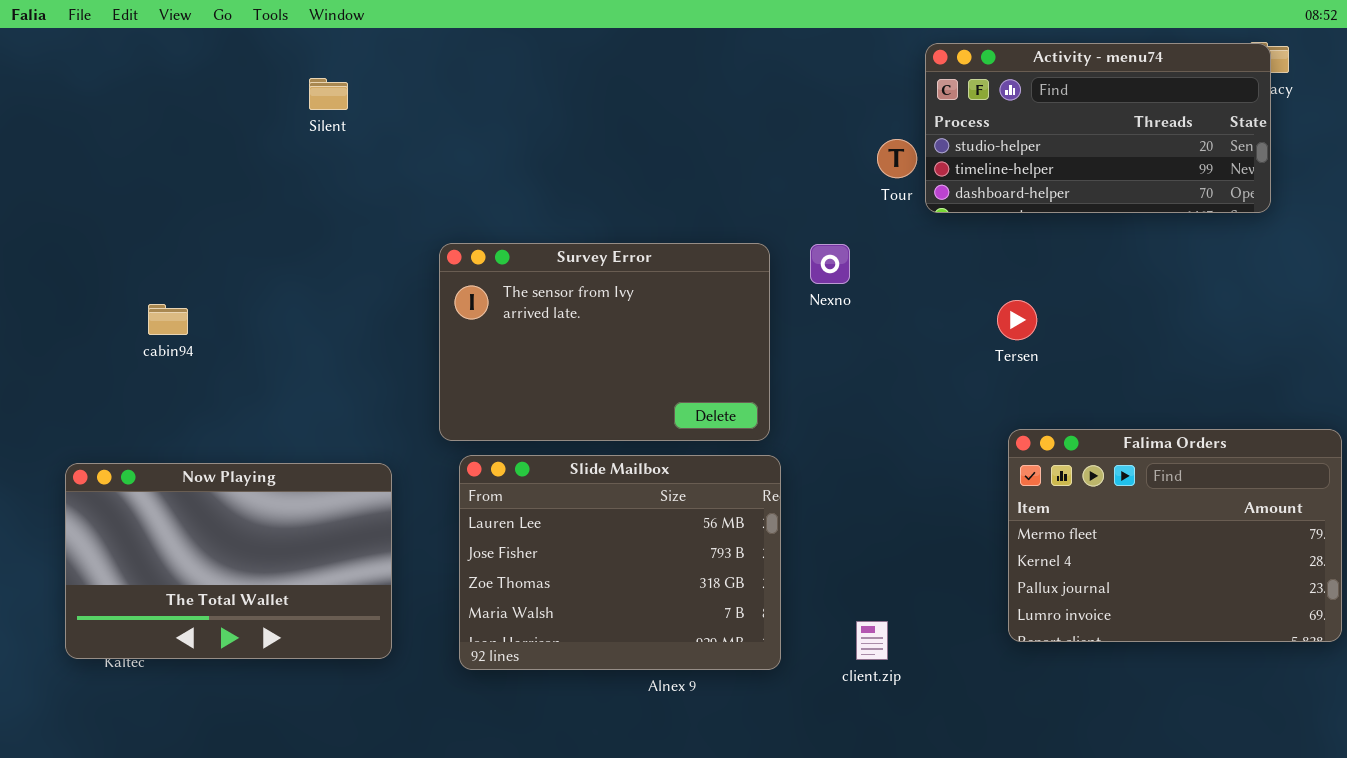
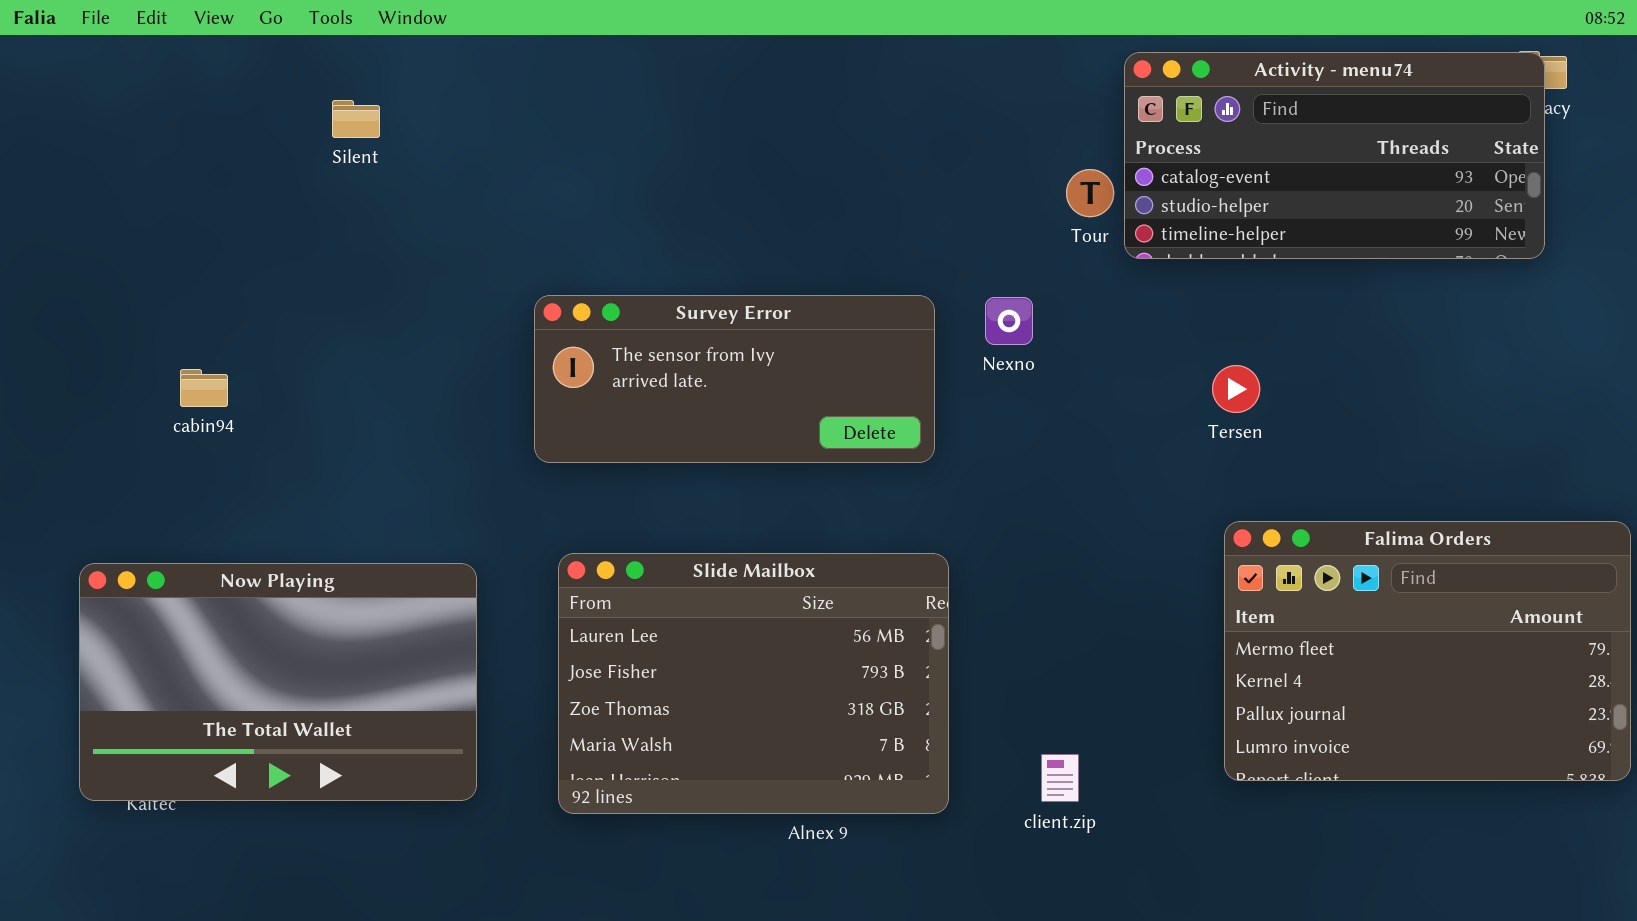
Activity - menu74: [925,43,1271,213] -> [1124,52,1545,259], scrolled up 1 row
Silent: [309,78,348,110] -> [332,100,380,138], moved
Survey Error: [439,243,770,441] -> [534,295,935,463], resized

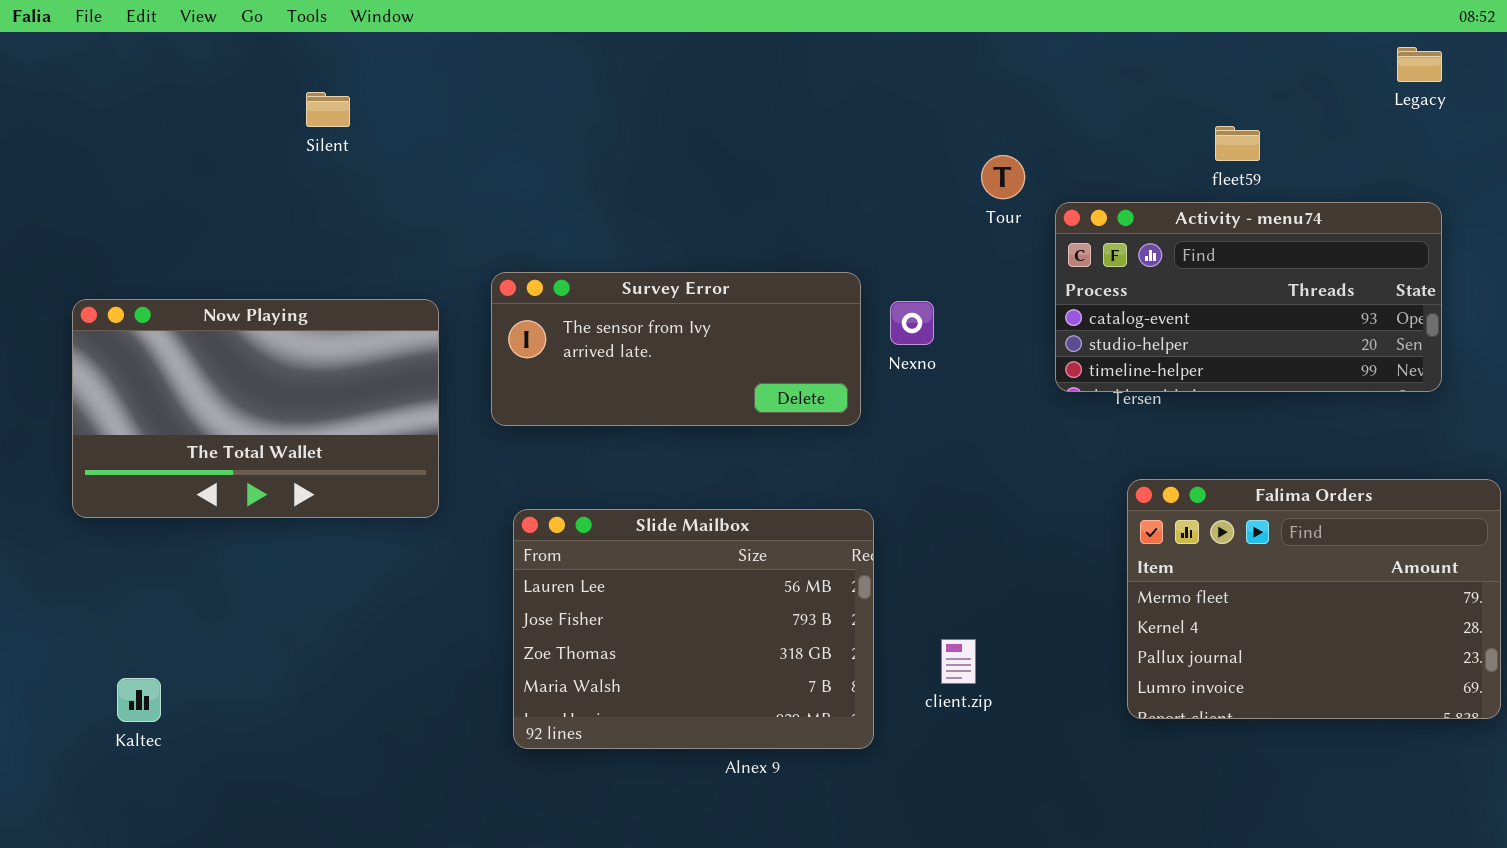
Activity - menu74: [1124,52,1545,259] -> [1055,202,1442,392], moved
Nexno: [985,297,1033,345] -> [890,301,934,345], moved
Now Playing: [79,563,477,801] -> [72,299,439,518], moved
client.zip: [1041,754,1079,802] -> [941,639,976,684], moved

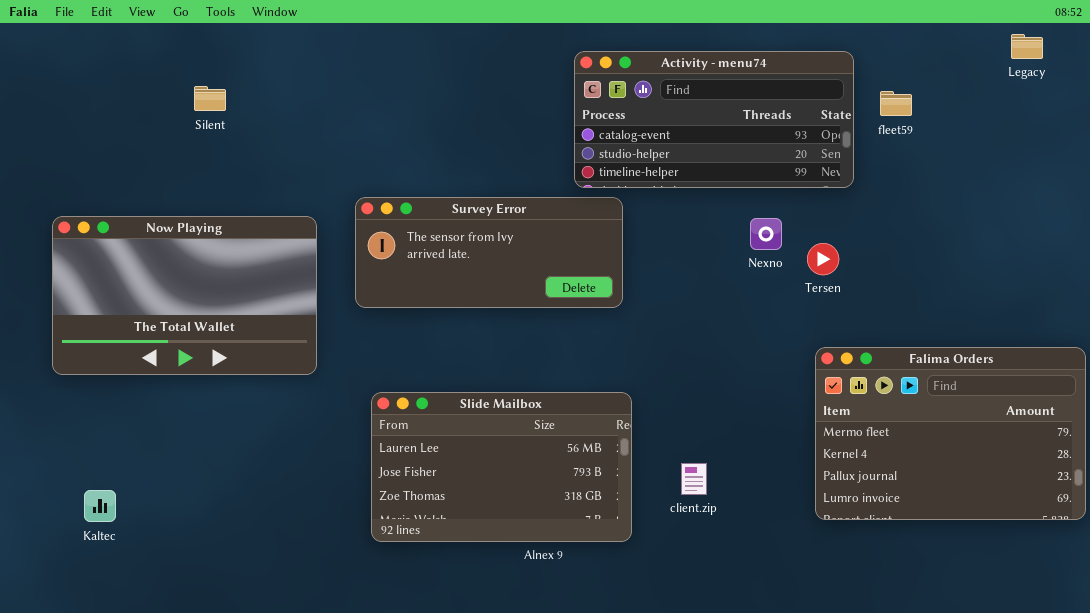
Silent: [306,92,350,127] -> [194,86,226,111], moved
Activity - menu74: [1055,202,1442,392] -> [574,51,854,188], moved
Nexno: [890,301,934,345] -> [750,218,782,250], moved
Slide Mailbox: [513,509,874,749] -> [371,392,632,542], resized

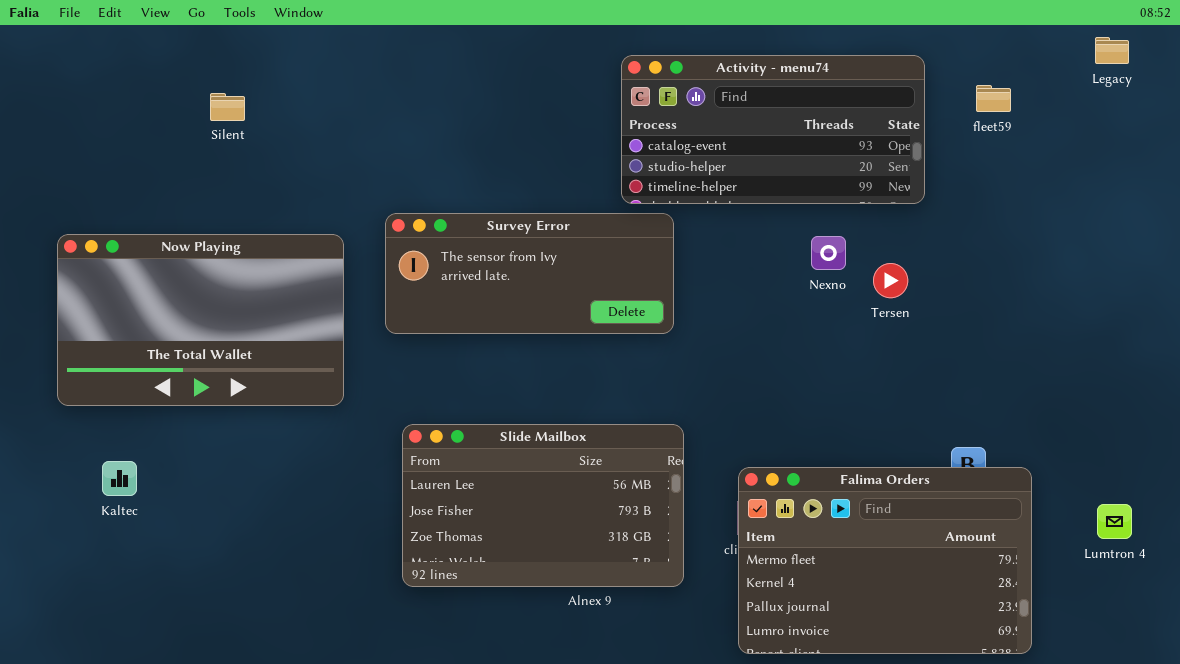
fleet59: [880,91,912,116] -> [976,85,1011,112], moved
Falima Orders: [815,347,1086,520] -> [738,467,1032,654], moved
Kaltec: [84,490,116,522] -> [102,461,137,496], moved

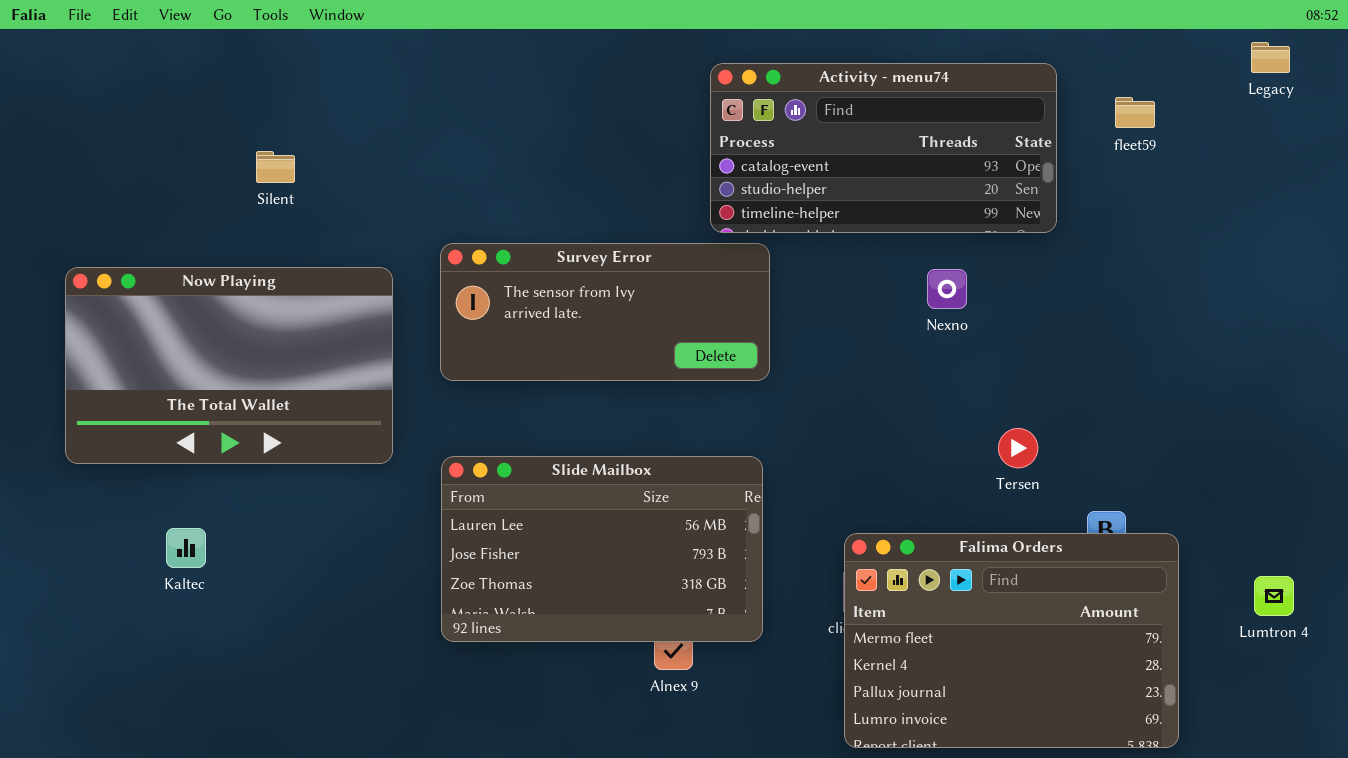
Silent: [210,93,245,121] -> [256,151,295,183], moved
Tersen: [873,263,908,298] -> [998,428,1038,468], moved
Slide Mailbox: [402,424,684,587] -> [441,456,763,642], moved
Kaltec: [102,461,137,496] -> [166,528,206,568], moved

